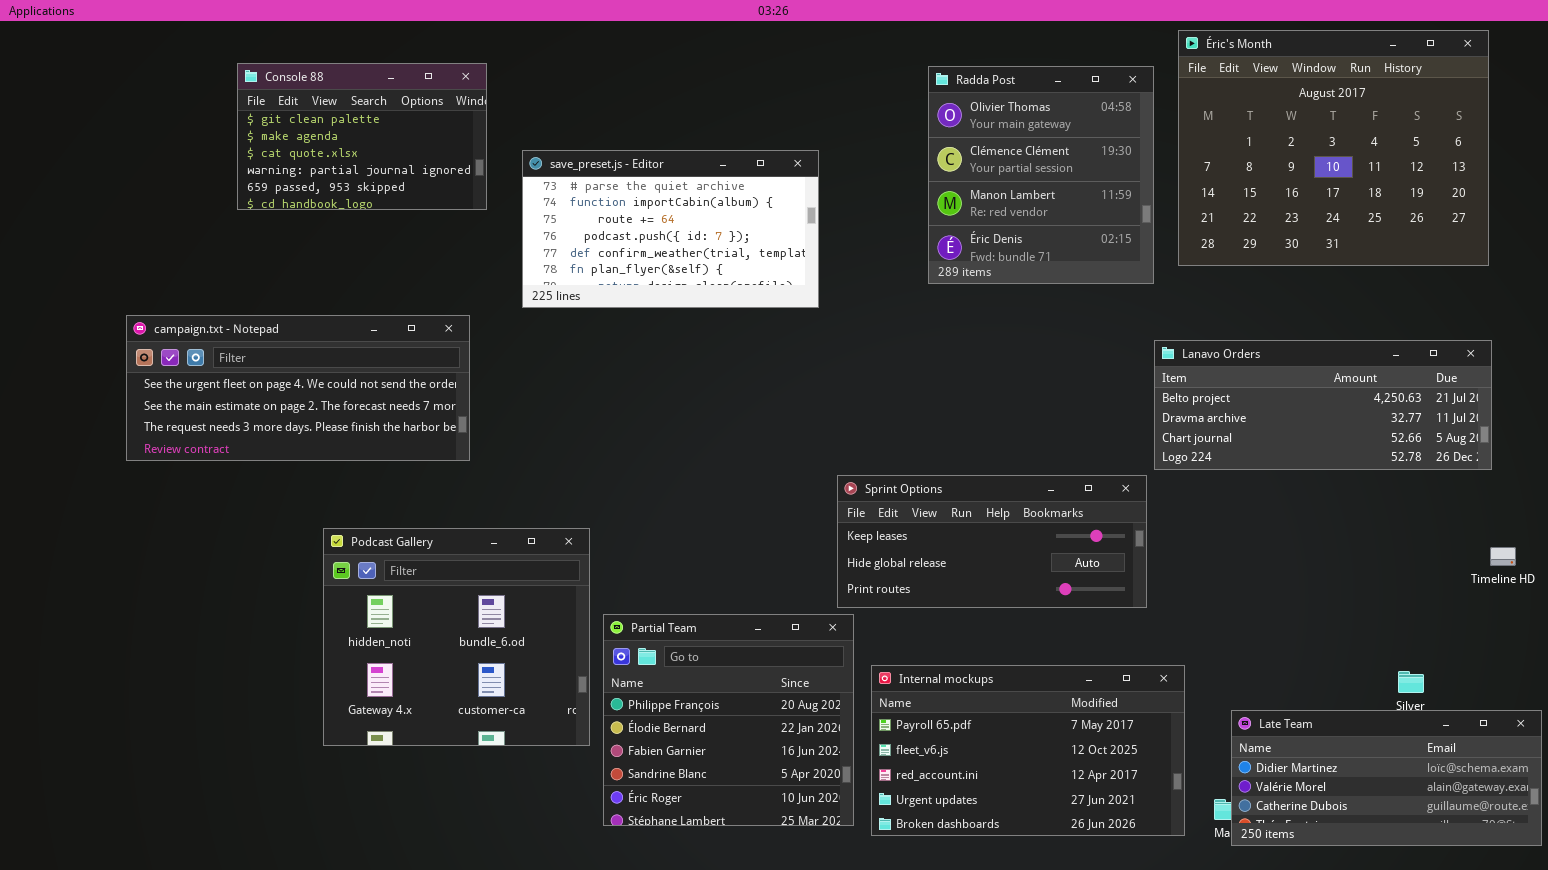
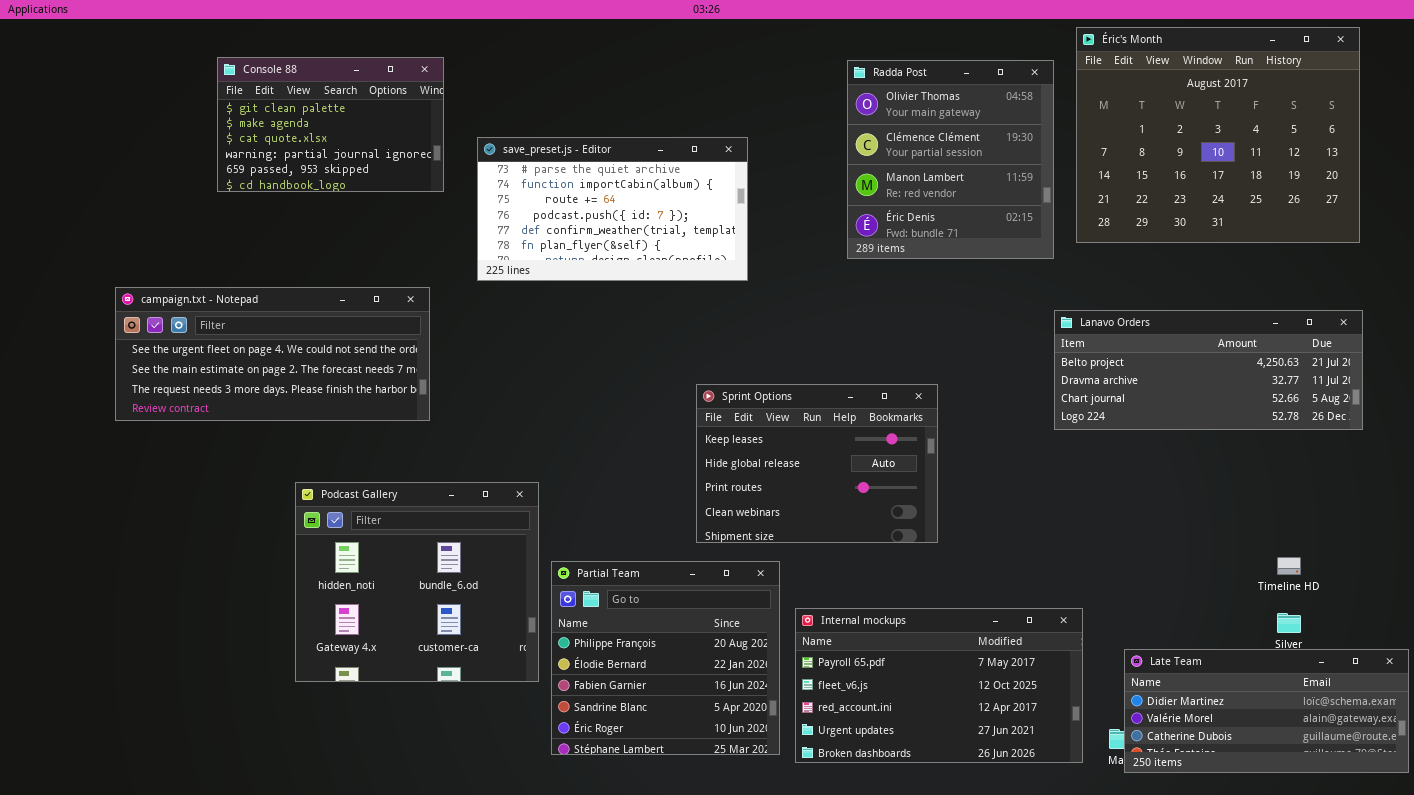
Sprint Options: [837,475,1147,608] -> [696,384,938,543], moved, resized
Timeline HD: [1490,547,1516,566] -> [1277,557,1301,575], moved

